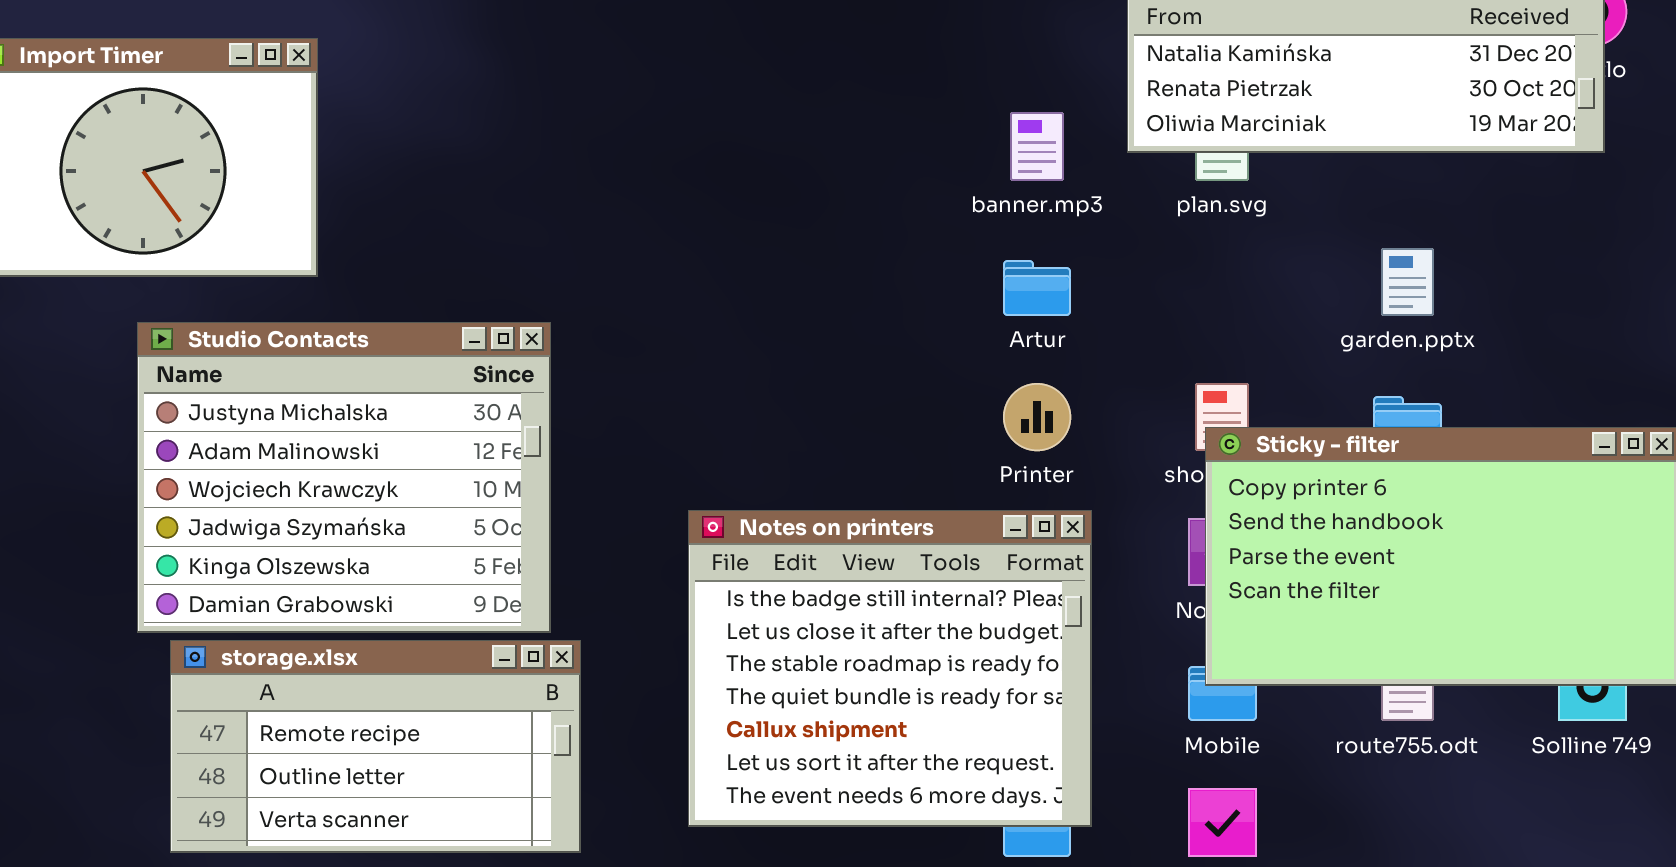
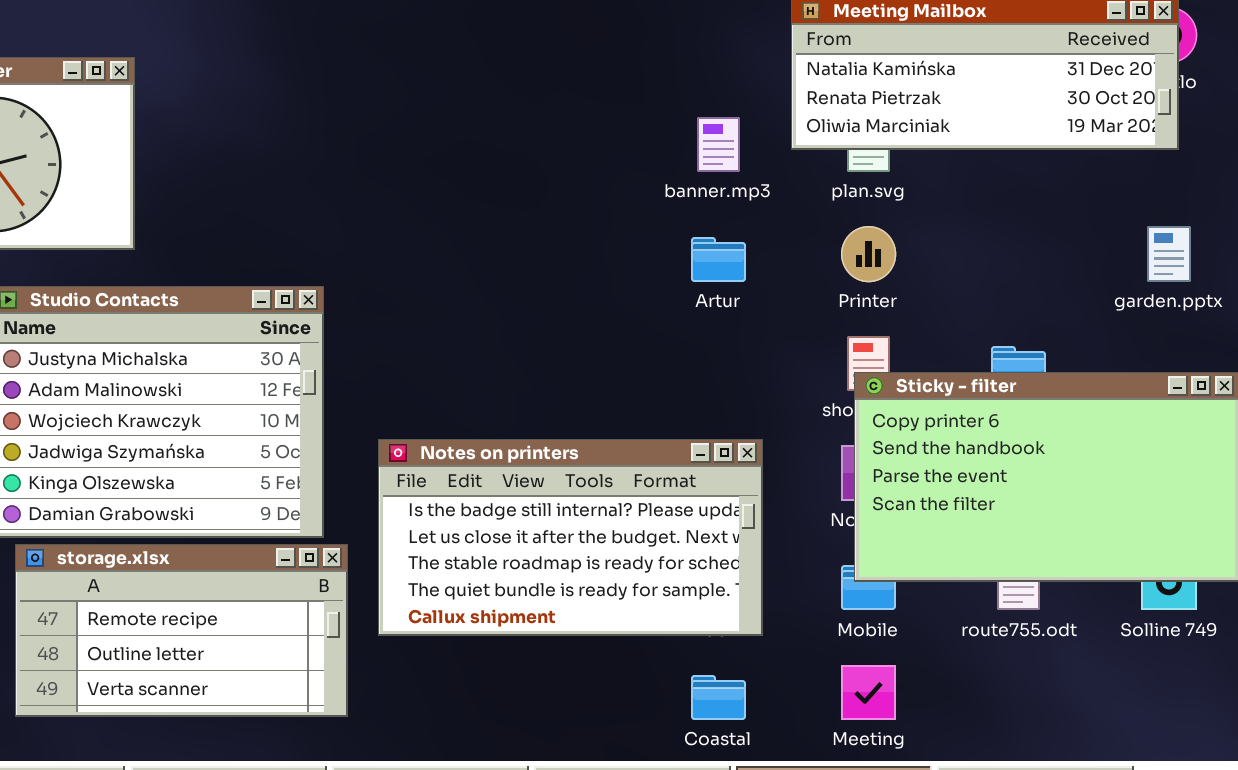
garden.pptx: [1381,248,1434,316] -> [1147,226,1191,282], moved
Printer: [1003,383,1071,451] -> [841,226,896,282], moved
Notes on printers: [688,510,1092,827] -> [378,439,763,636], resized

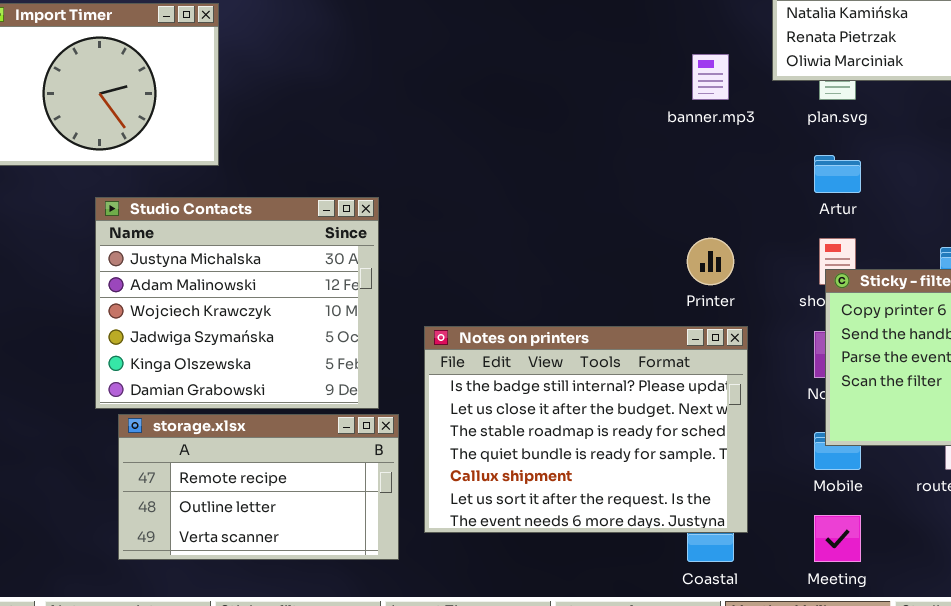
Printer: [841,226,896,282] -> [687,238,734,285], moved
Artur: [691,237,746,282] -> [814,155,861,193], moved
Notes on printers: [378,439,763,636] -> [424,326,748,533], resized

